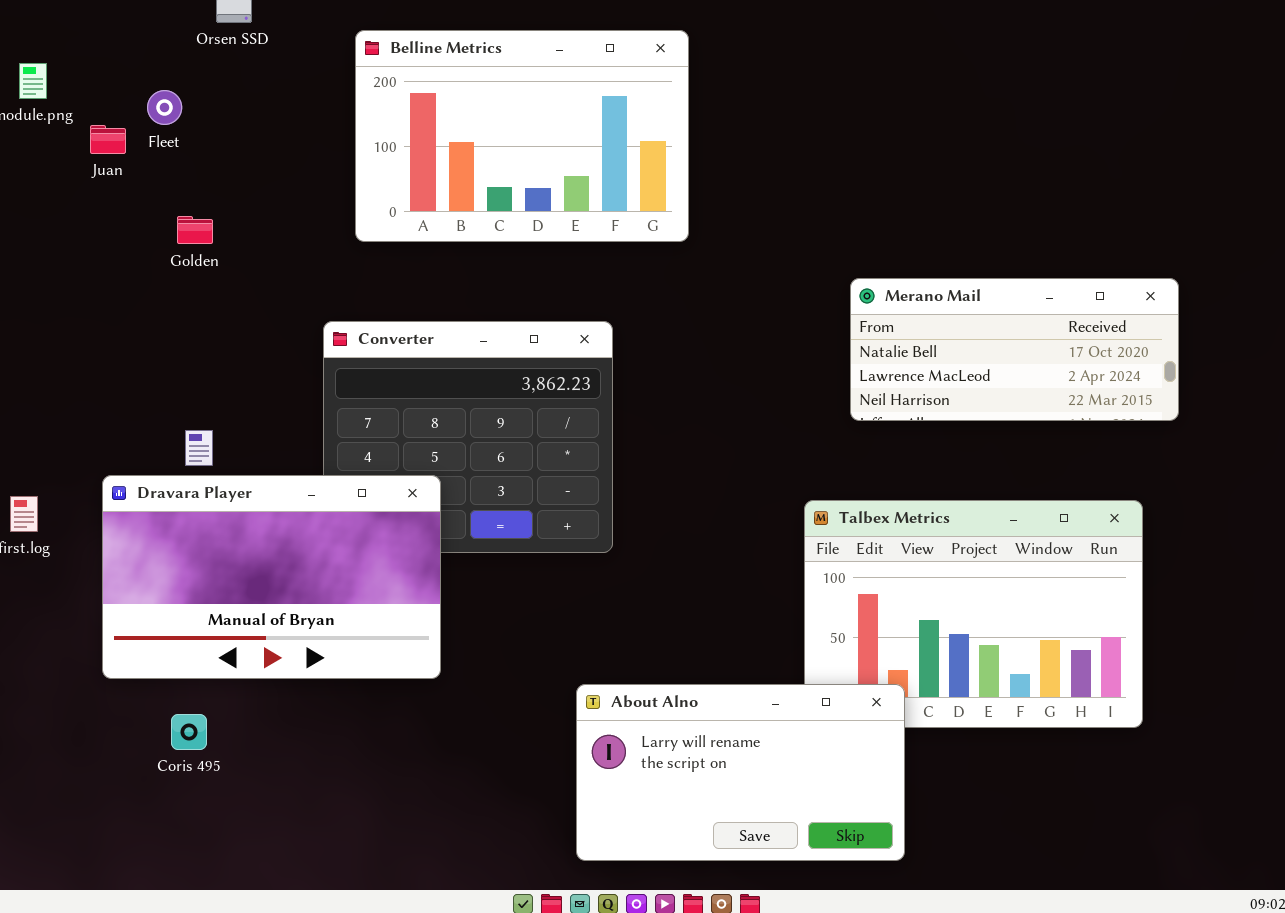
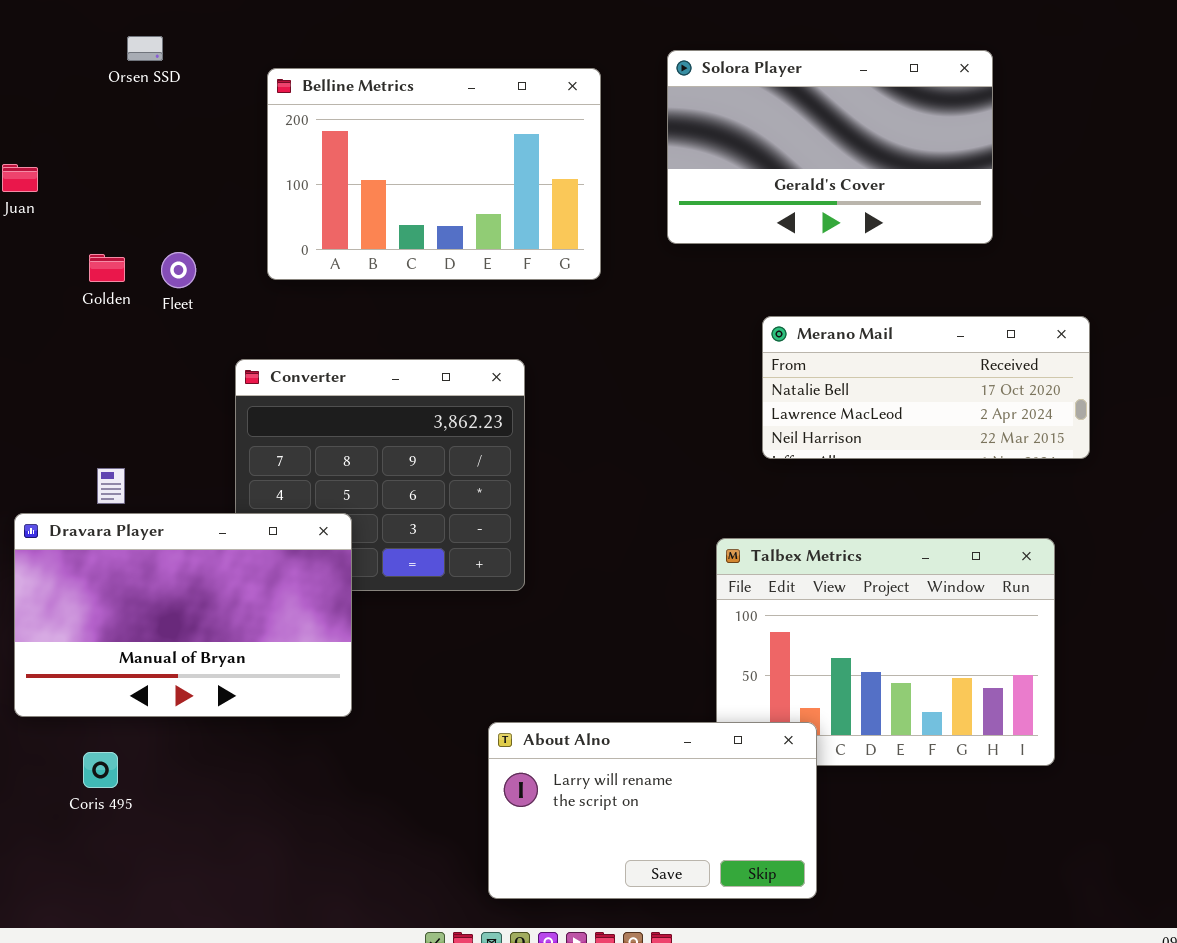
Solora Player: none -> [667,50,993,244], opened
Fleet: [147,90,182,125] -> [161,252,196,288], moved

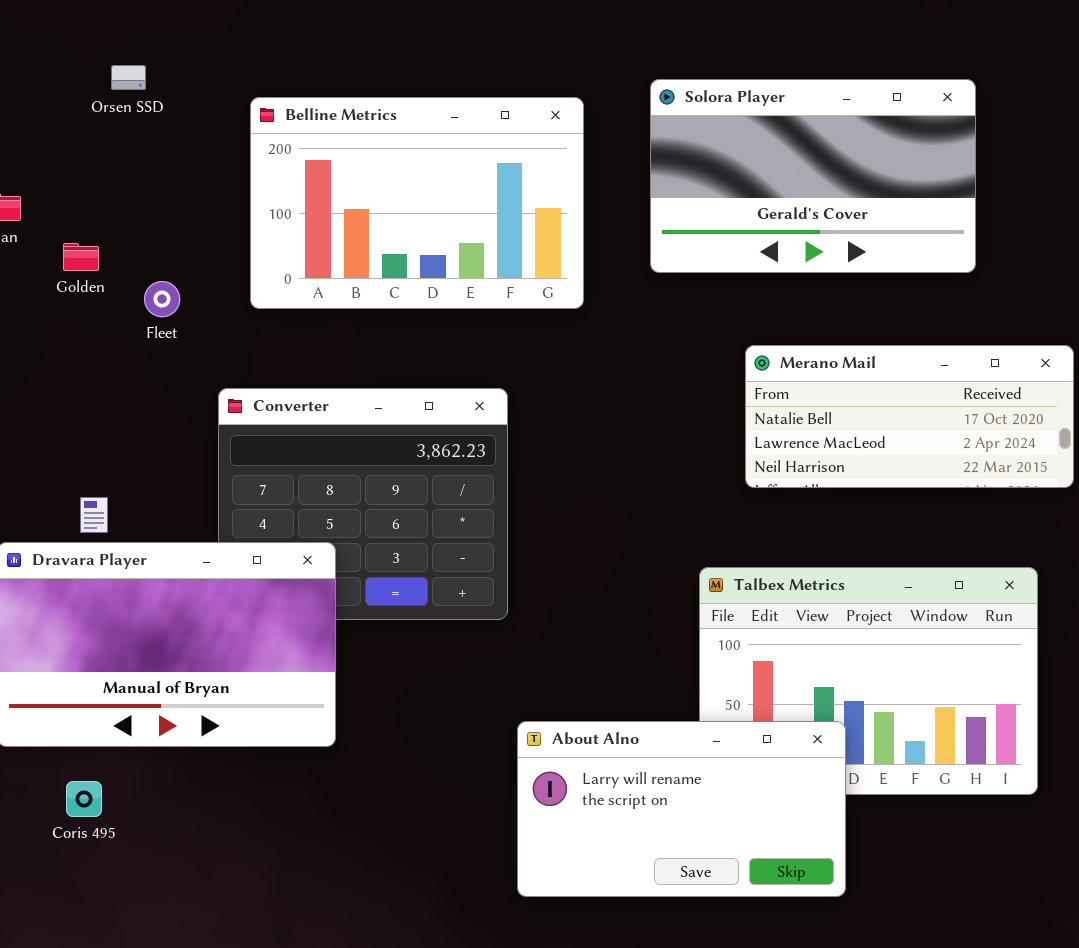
Golden: [89,254,125,282] -> [63,243,99,271], moved
About Alno: [488,722,817,899] -> [517,721,846,897], moved

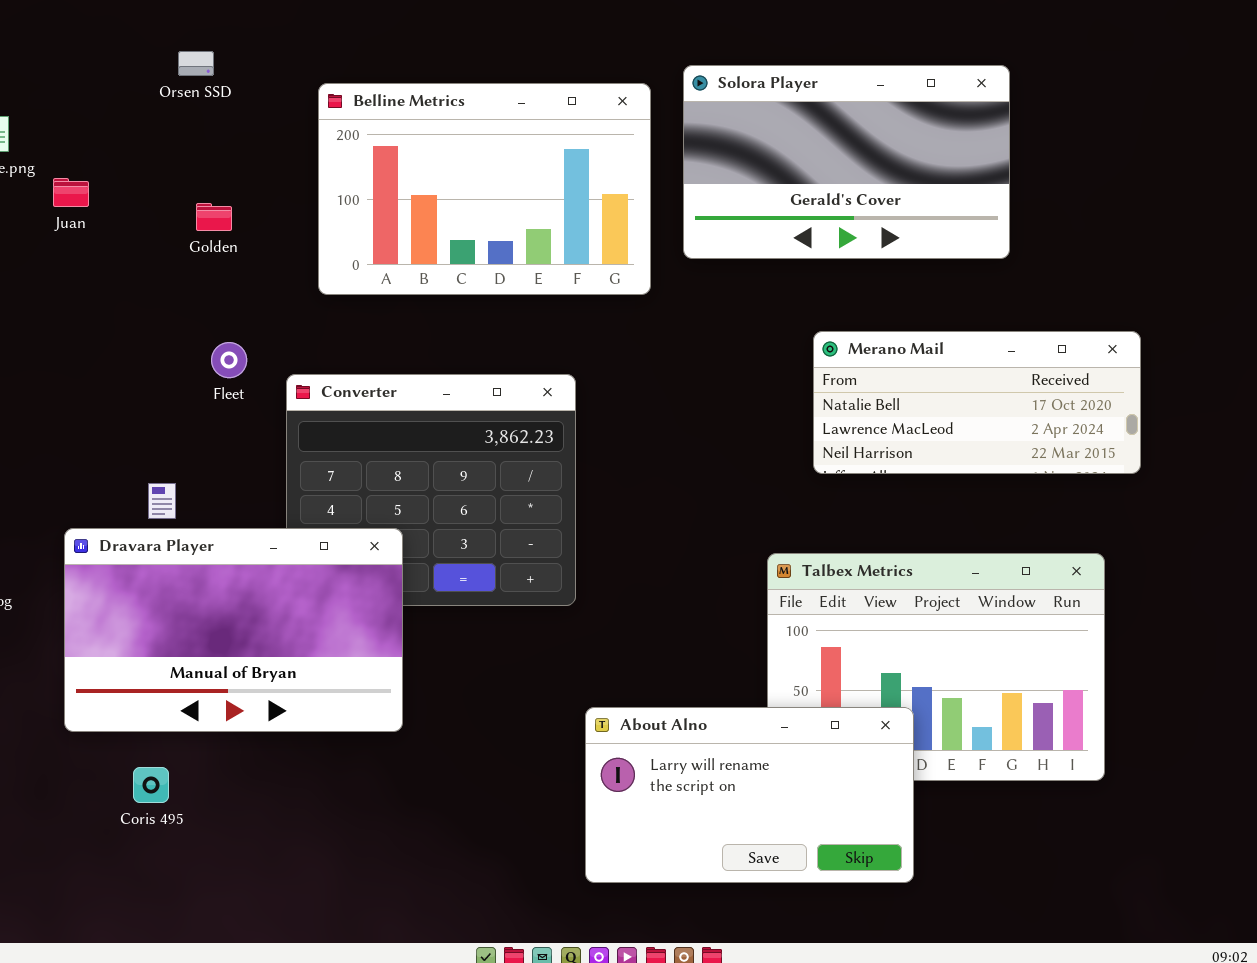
Solora Player: [650,79,976,273] -> [683,65,1010,259], moved
Golden: [63,243,99,271] -> [196,203,232,231], moved
Fleet: [144,281,180,317] -> [211,342,247,378], moved

